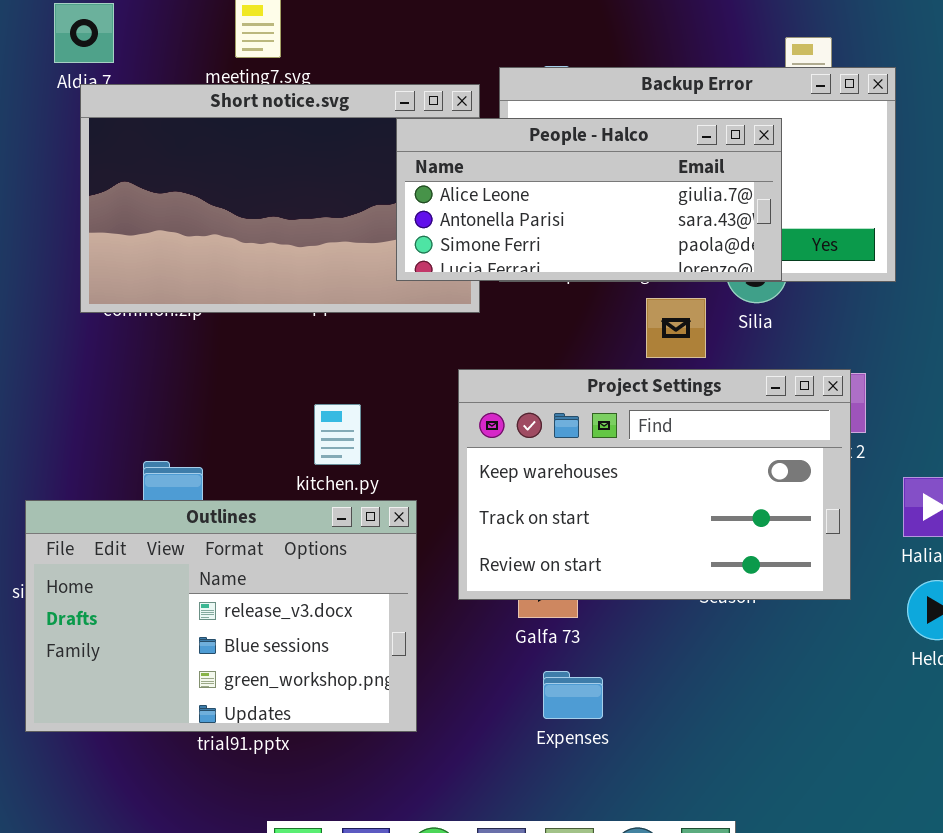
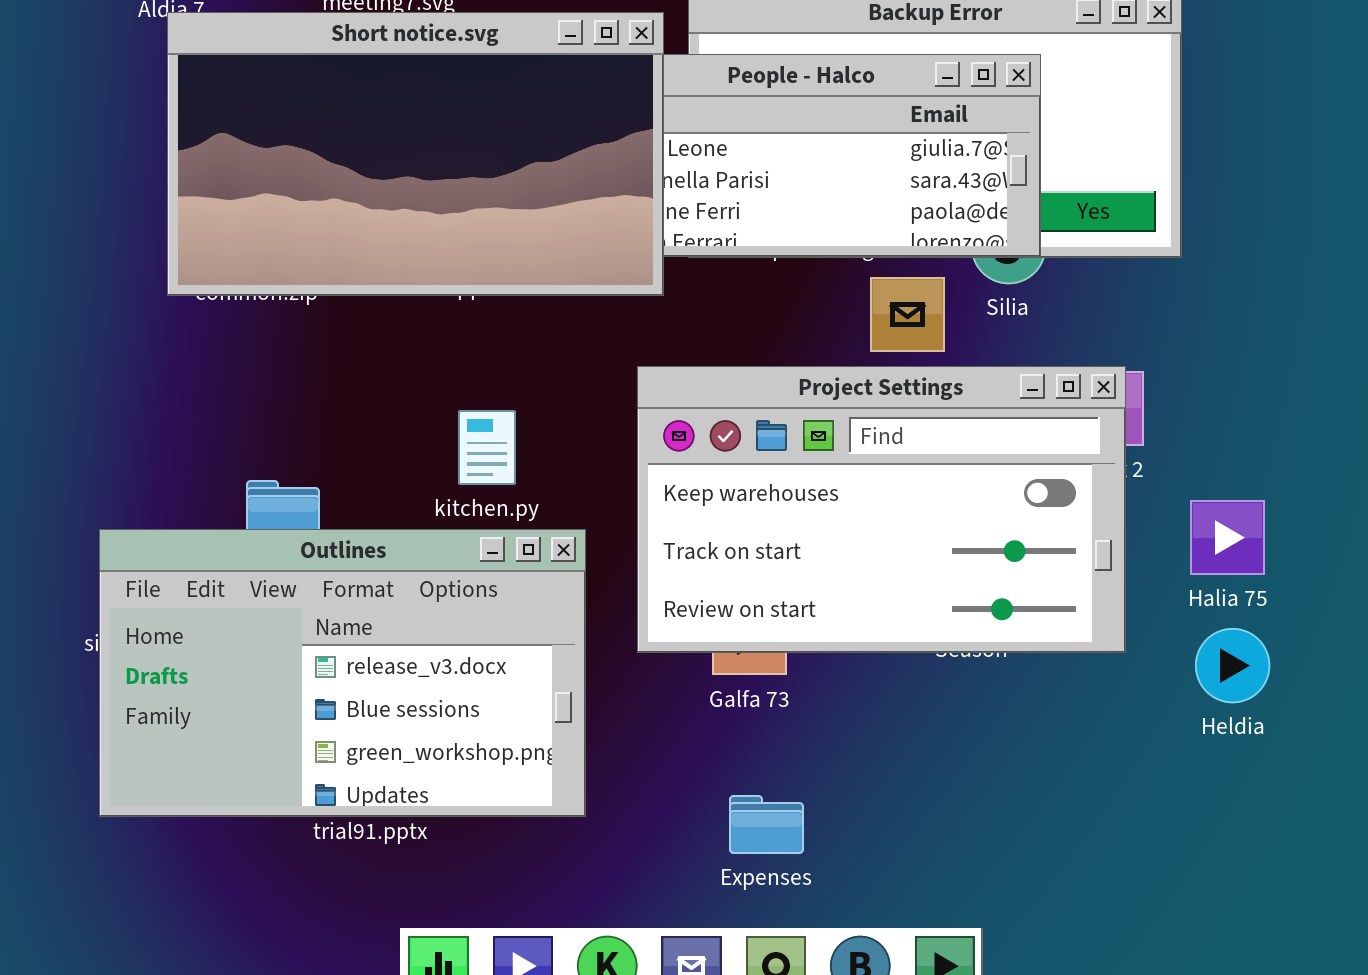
Short notice.svg: [80,84,480,313] -> [167,12,664,296], raised
Expenses: [543,671,603,719] -> [729,795,804,854], moved

